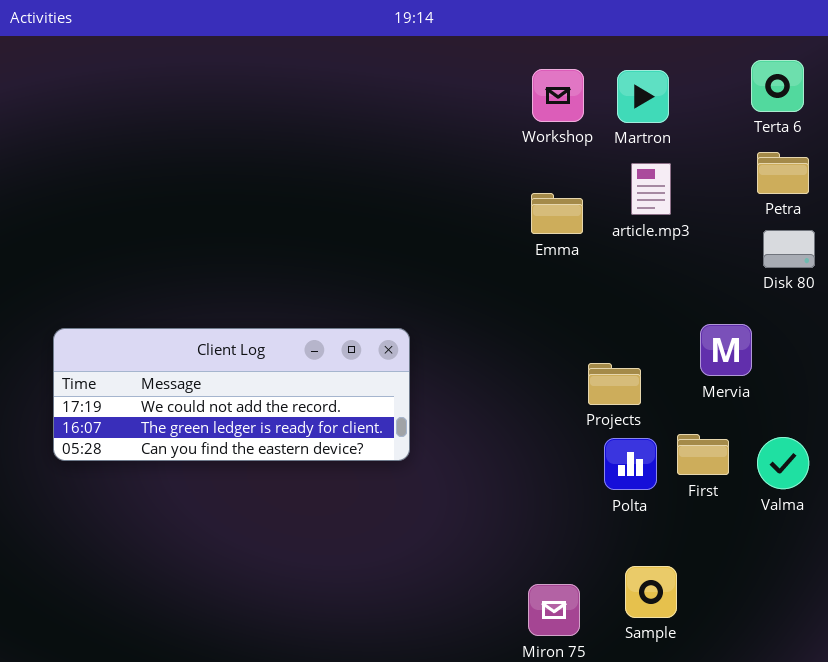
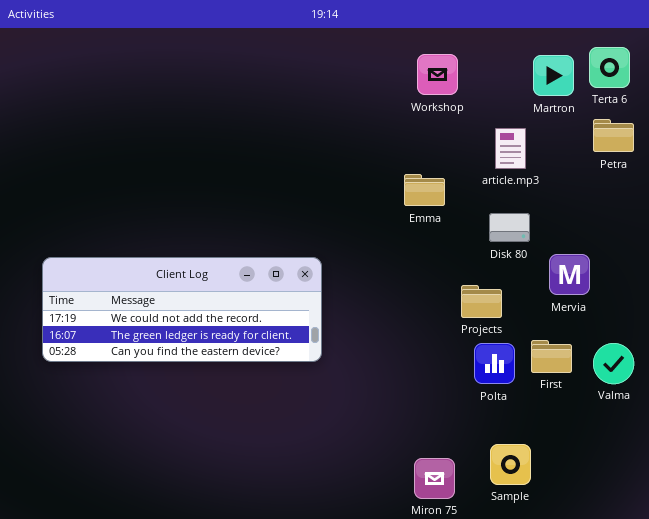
Martron: [617,70,669,123] -> [533,55,574,96], moved
Emma: [531,193,583,234] -> [404,174,445,206], moved
Disk 80: [763,230,815,268] -> [489,213,530,242], moved

